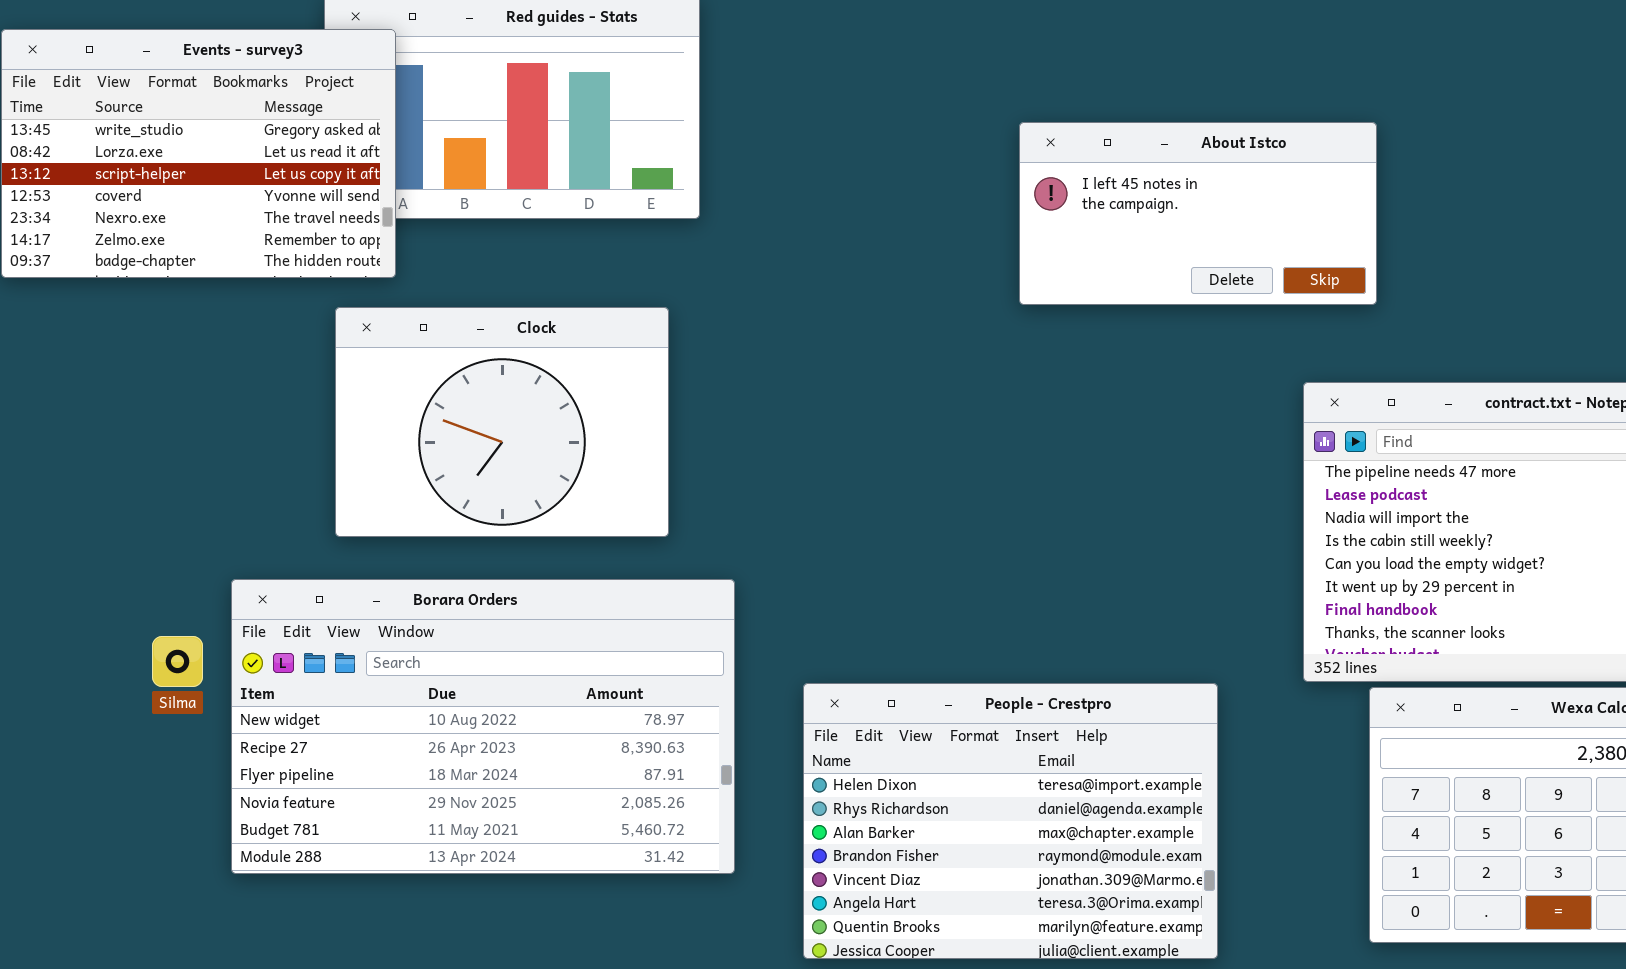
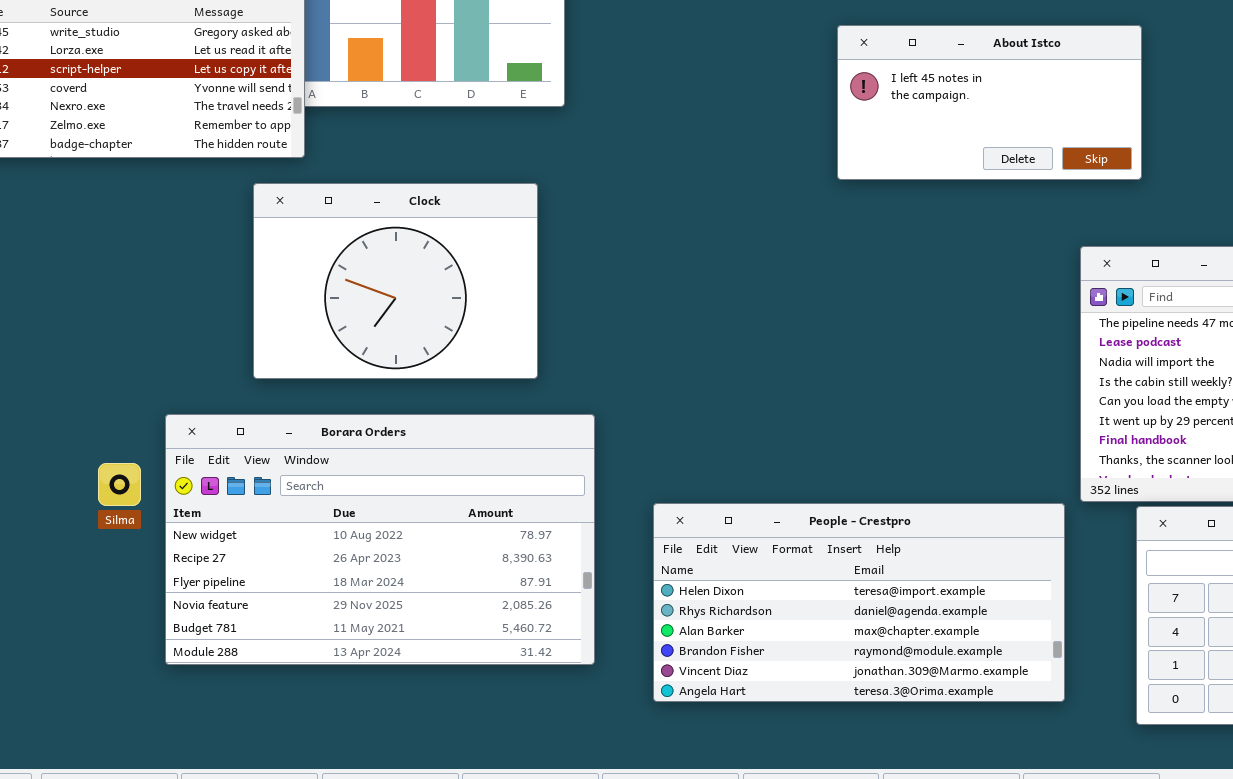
People - Crestpro: [803,683,1218,959] -> [653,503,1065,702], resized

